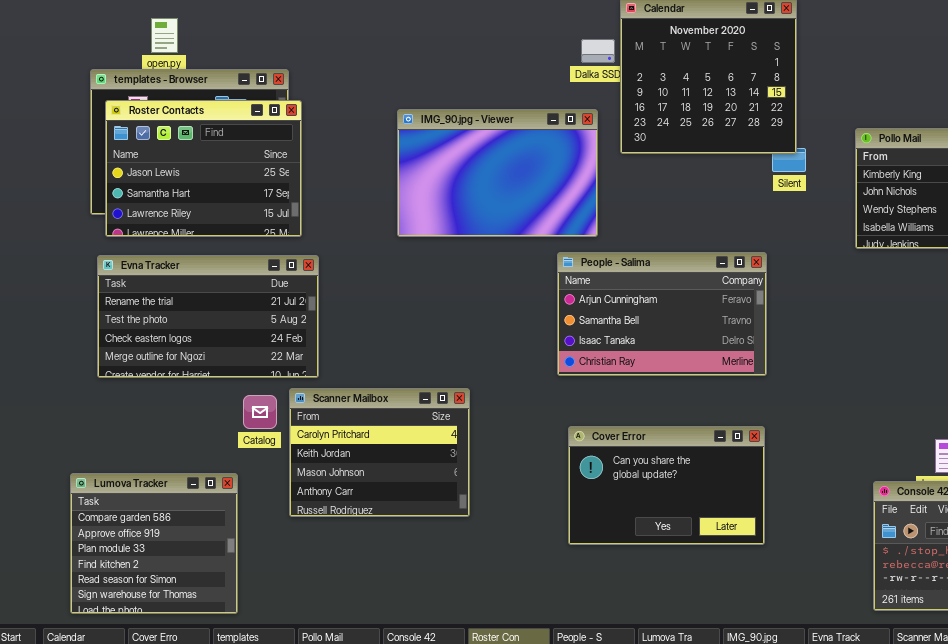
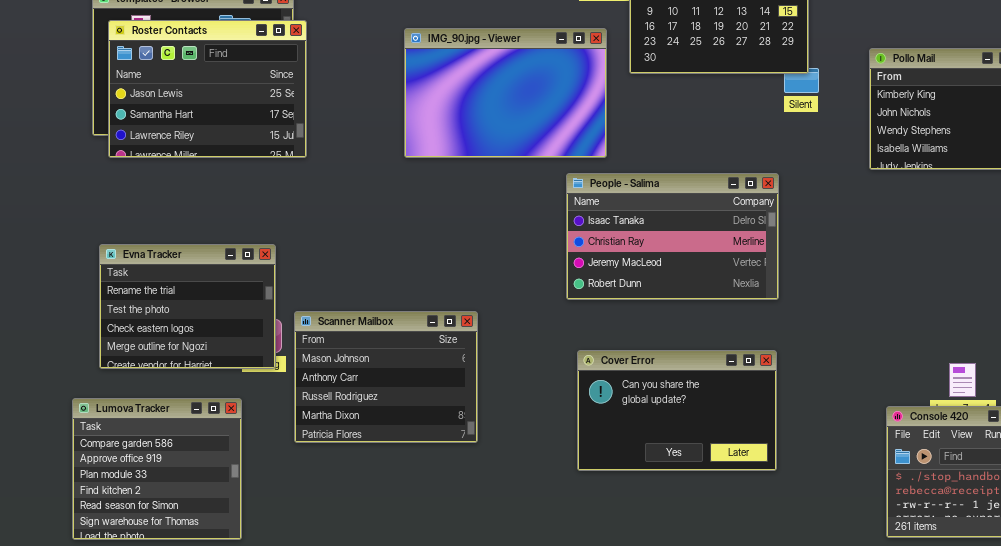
People - Salima: [557,252,767,376] -> [566,173,779,300], scrolled down 2 rows
Evna Tracker: [97,255,319,378] -> [99,244,276,369], moved, resized
Scanner Mailbox: [289,388,470,517] -> [294,311,478,443], scrolled down 2 rows

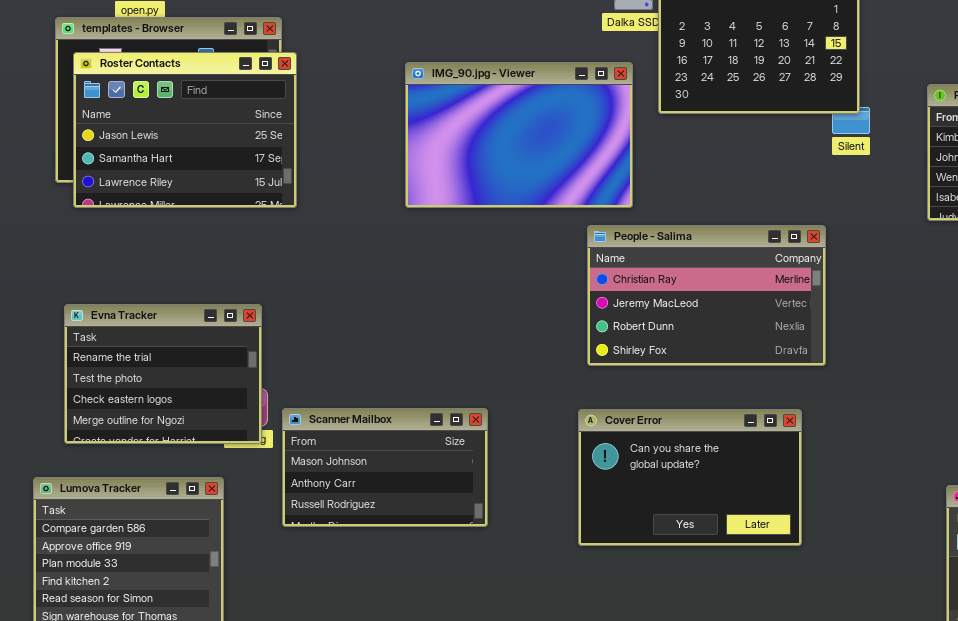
People - Salima: [566,173,779,300] -> [587,225,826,366], scrolled down 1 row
Scanner Mailbox: [294,311,478,443] -> [282,408,488,527], resized
Cover Error: [577,350,777,471] -> [578,409,802,546], moved

